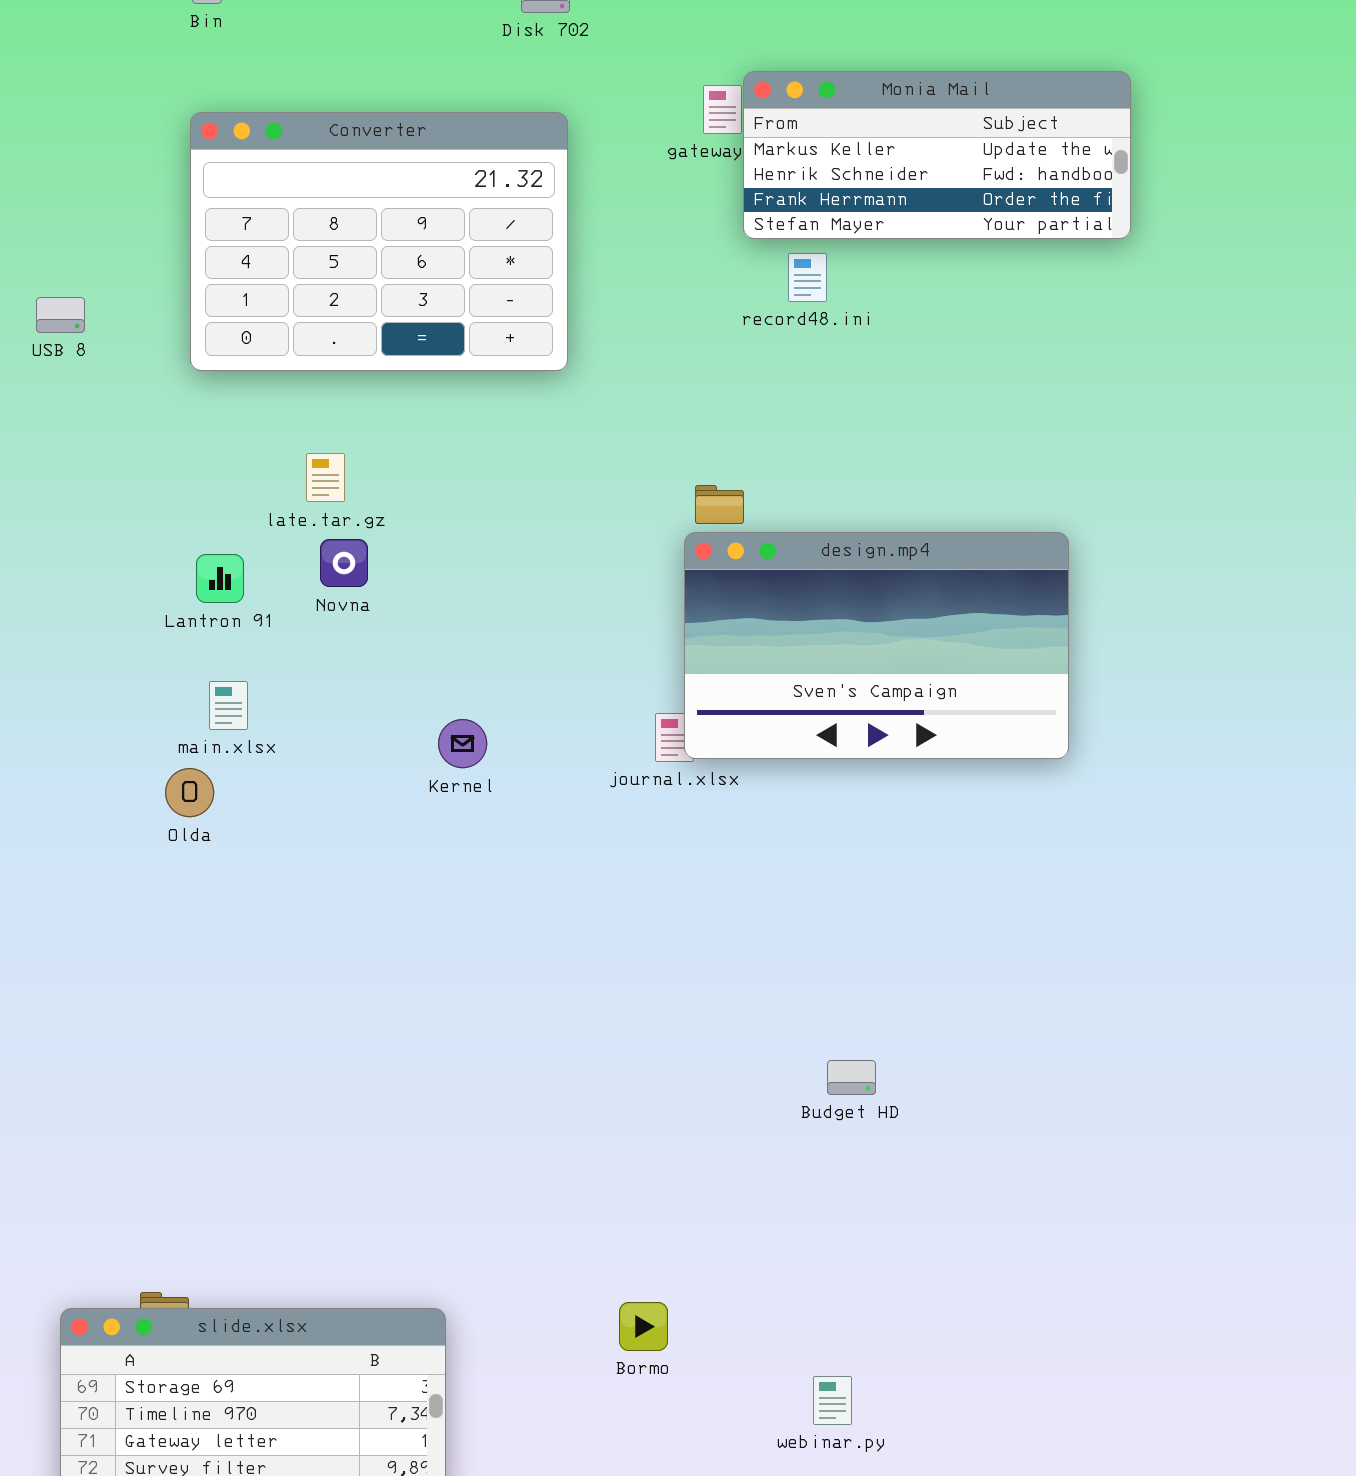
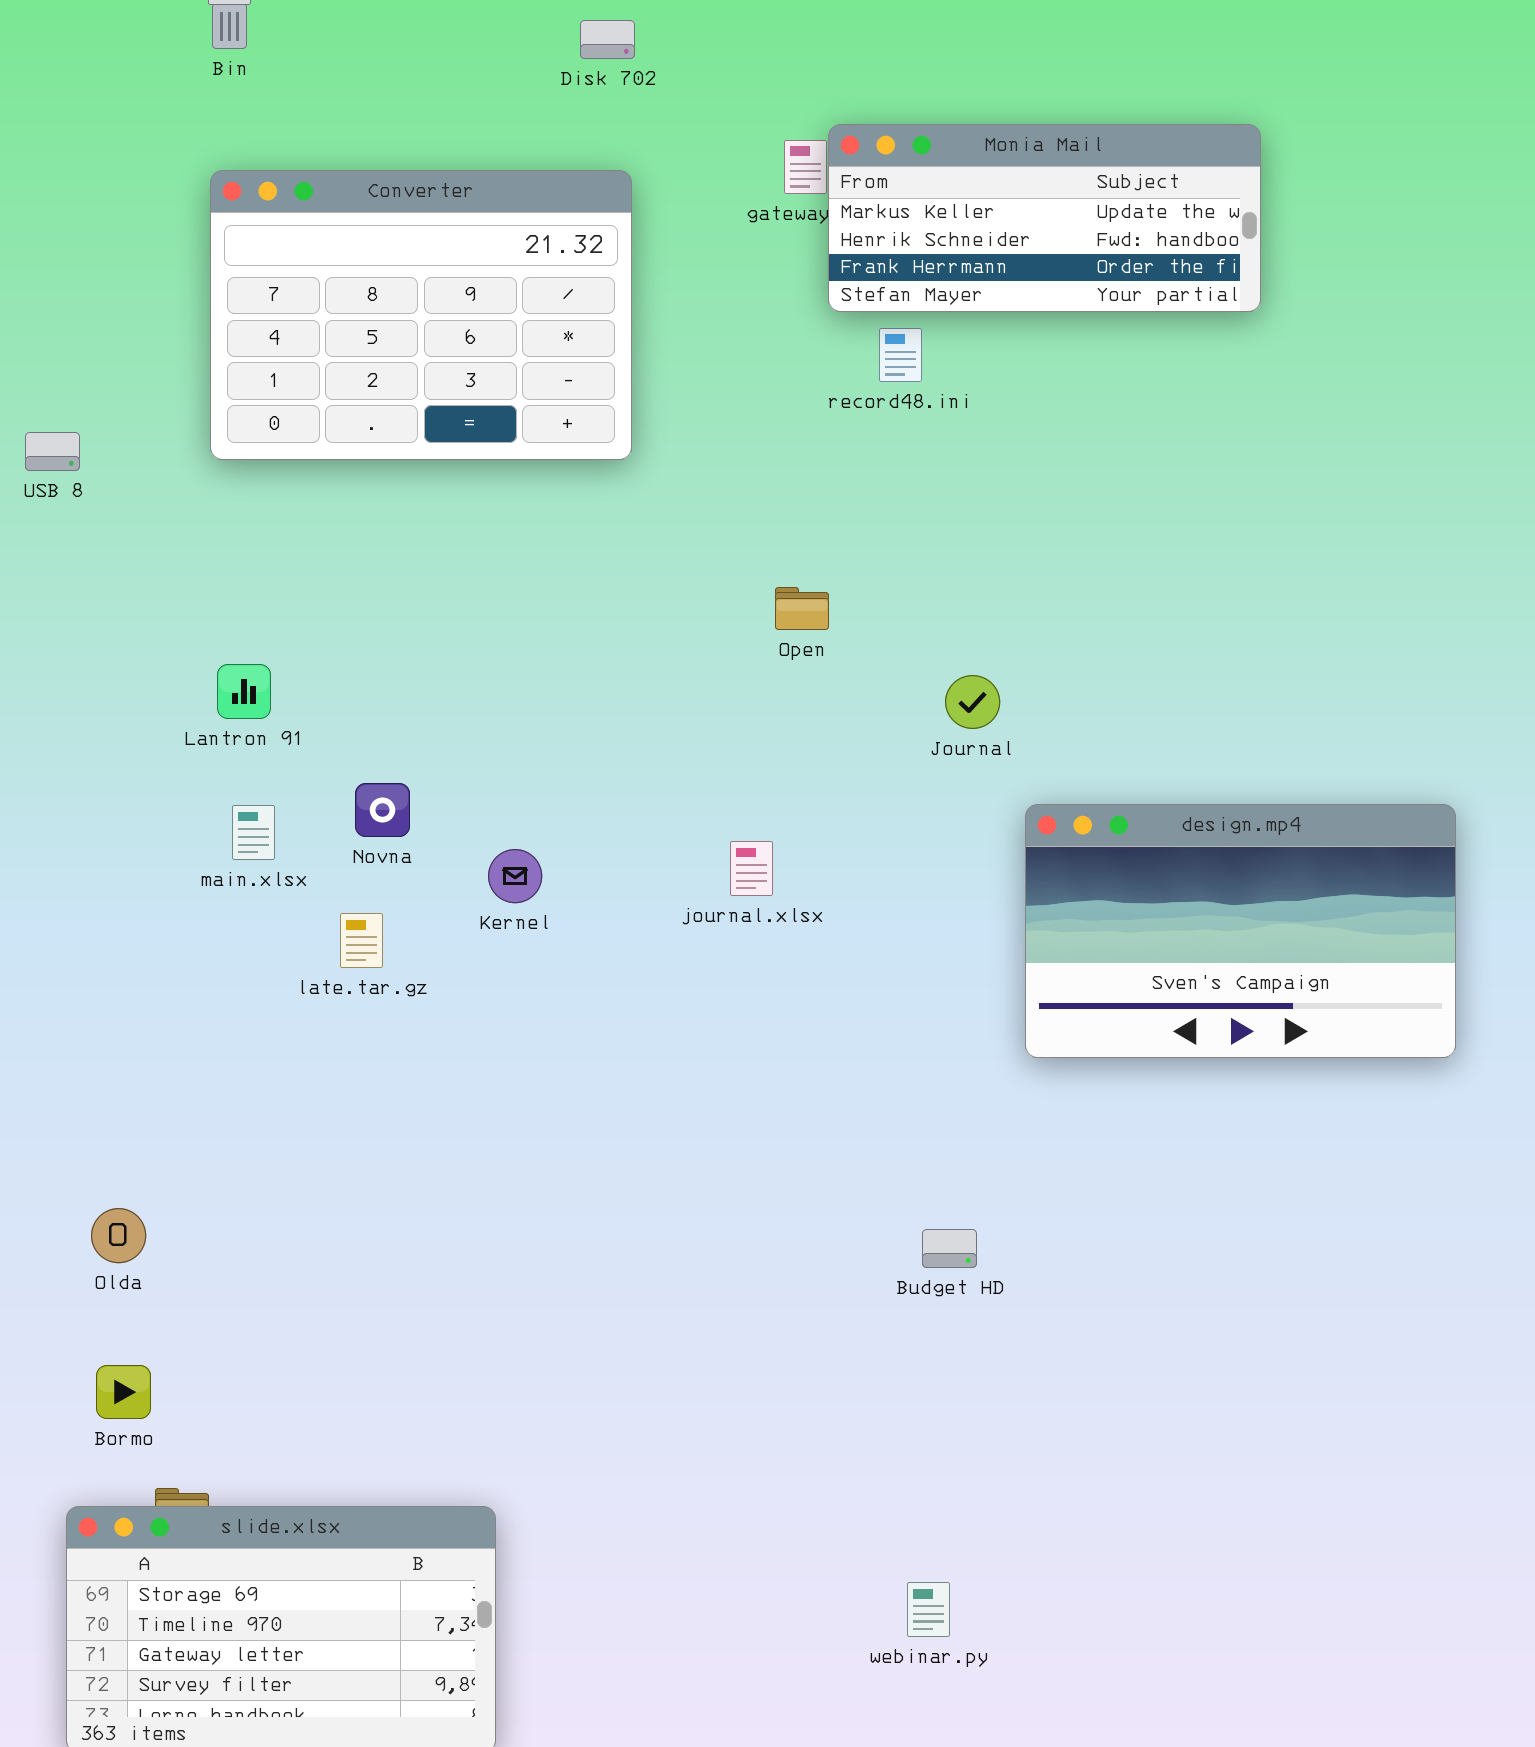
USB 8: [36,297,85,333] -> [25,432,80,471], moved
late.tar.gz: [306,453,345,502] -> [340,913,383,968], moved
design.mp4: [684,532,1069,759] -> [1025,804,1456,1058], moved
Novna: [320,539,368,587] -> [355,783,410,837], moved
Olda: [165,768,214,817] -> [91,1208,146,1263], moved
Bormo: [619,1302,668,1351] -> [96,1365,151,1419], moved

